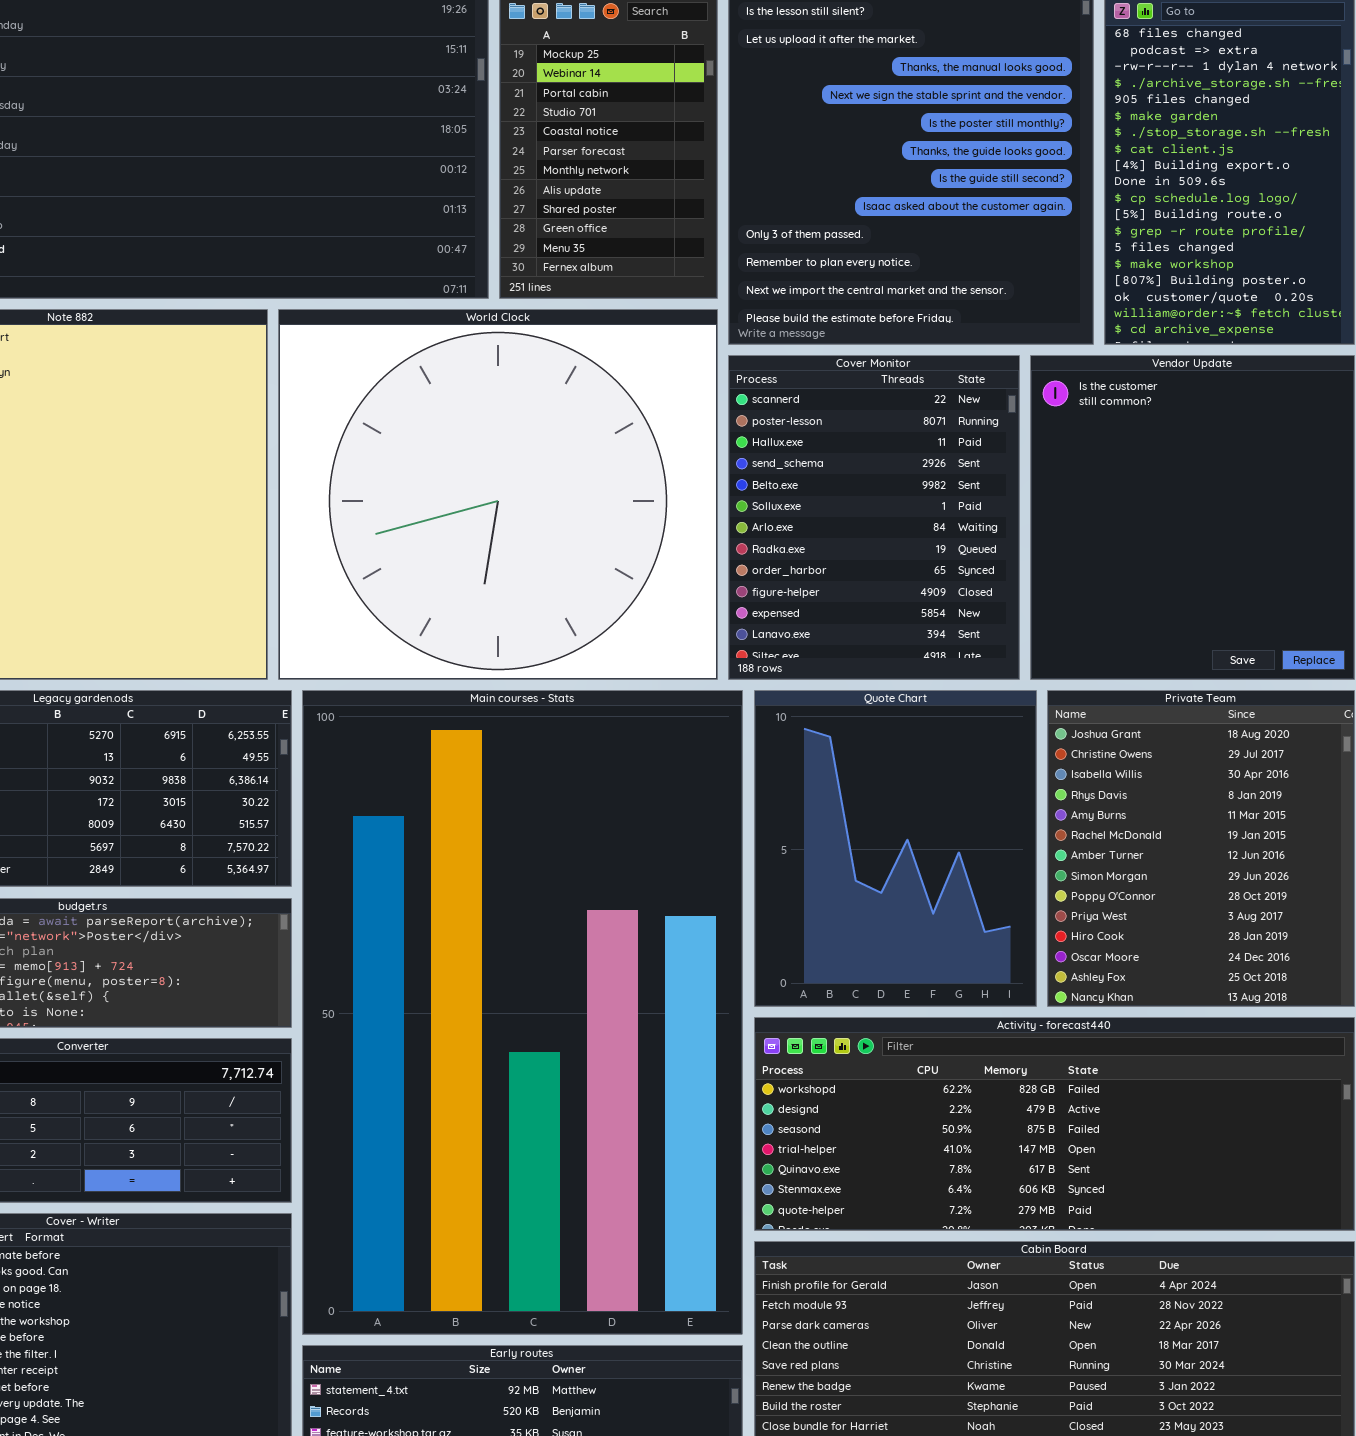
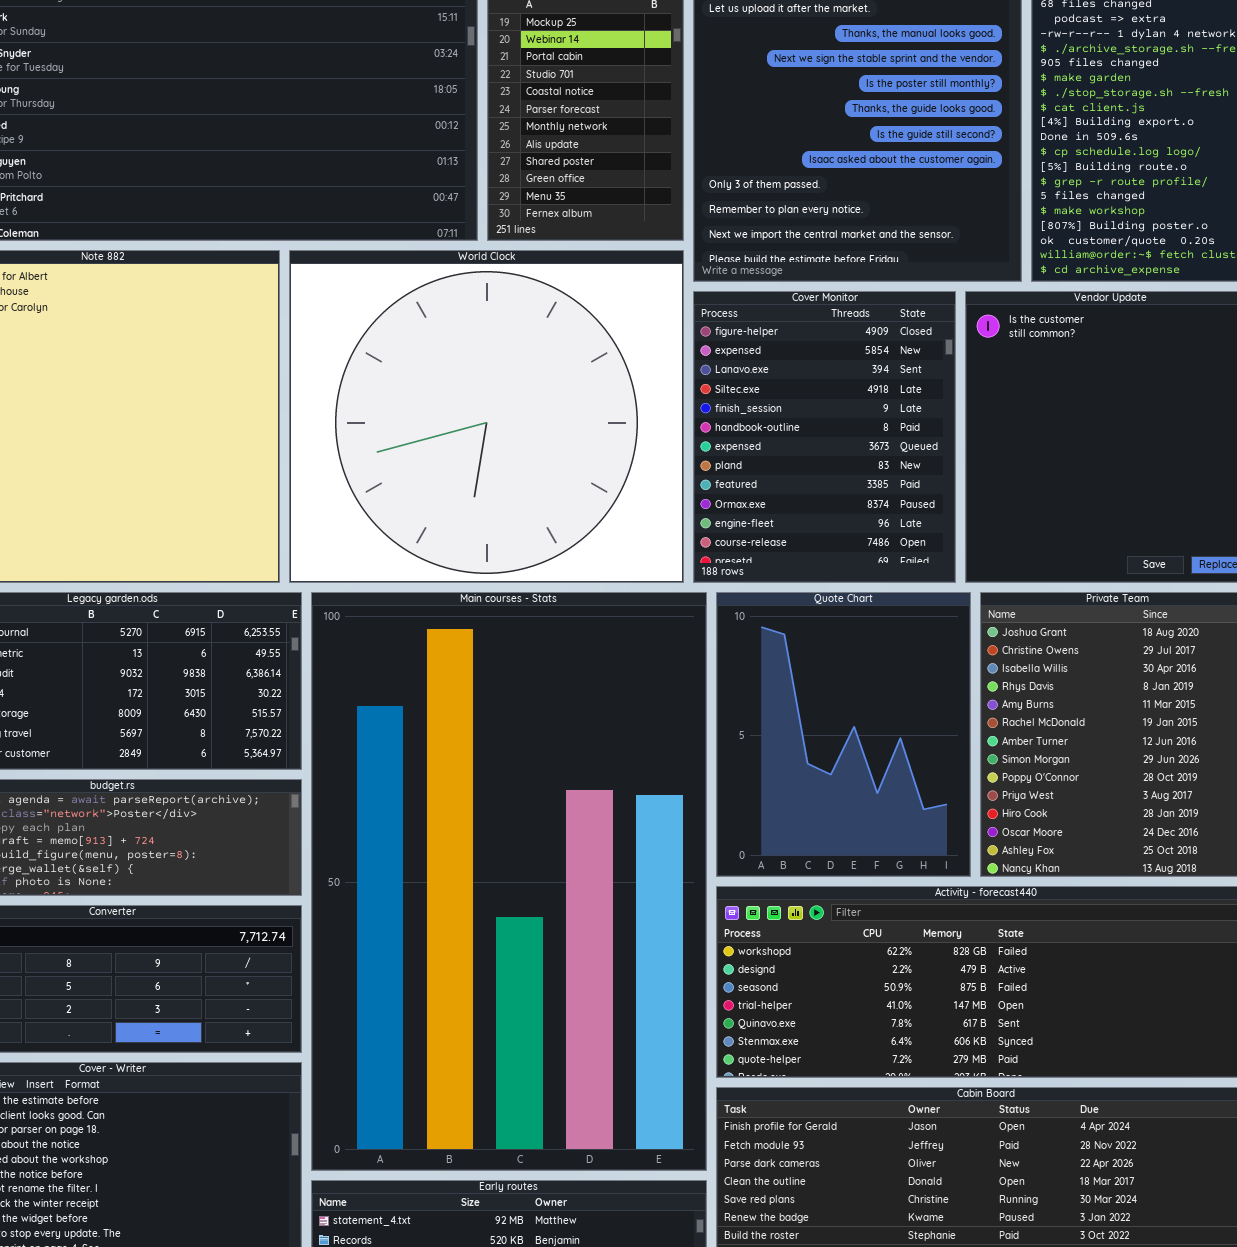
Cover Monitor: [728,355,1020,680] -> [693,291,956,583], scrolled down 9 rows

